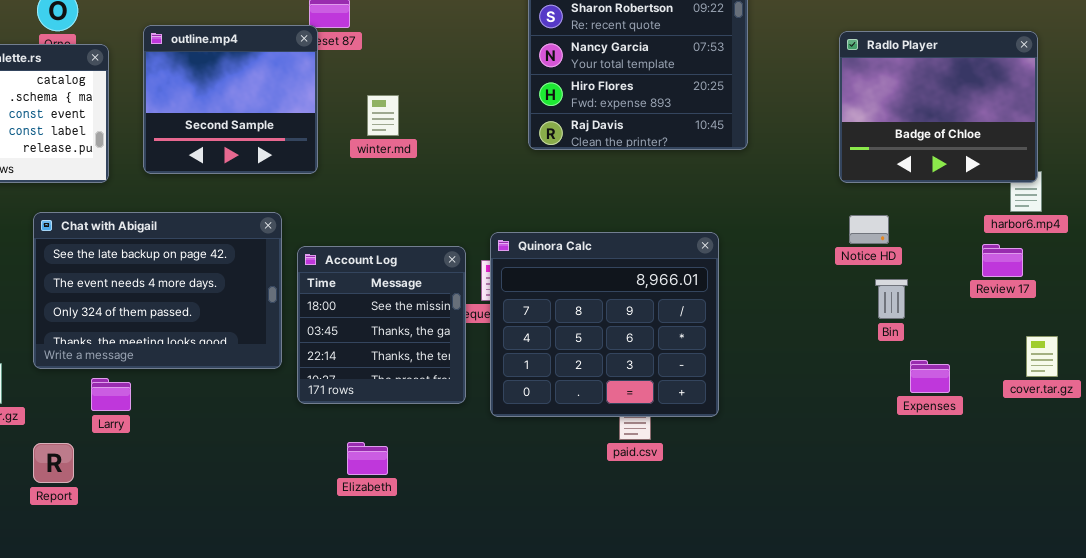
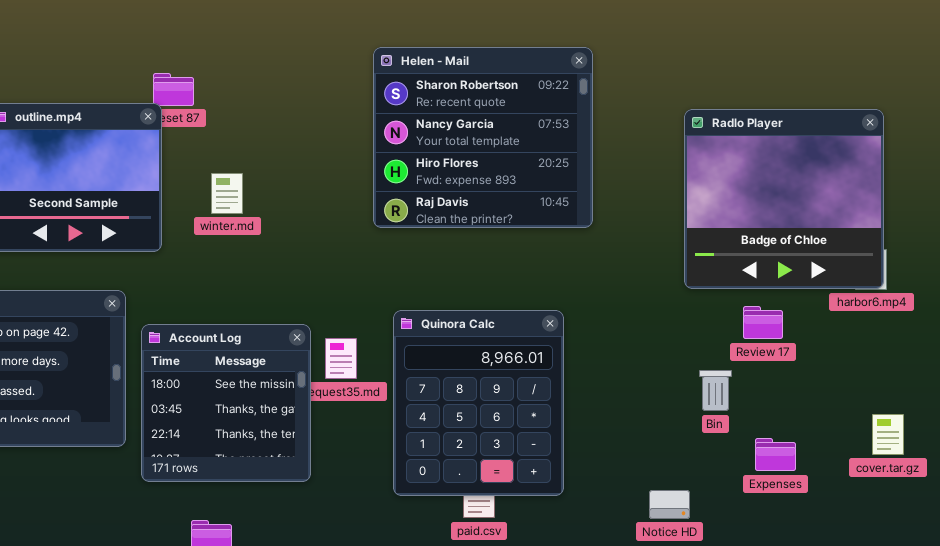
Radlo Player: [839,31,1038,183] -> [684,109,884,289], resized
Notice HD: [849,215,889,244] -> [649,490,690,519], moved
Quinora Calc: [490,232,719,417] -> [393,310,564,496], resized
Review 17: [982,244,1023,277] -> [743,306,783,339], moved
Bin: [875,279,908,319] -> [699,370,732,411], moved

